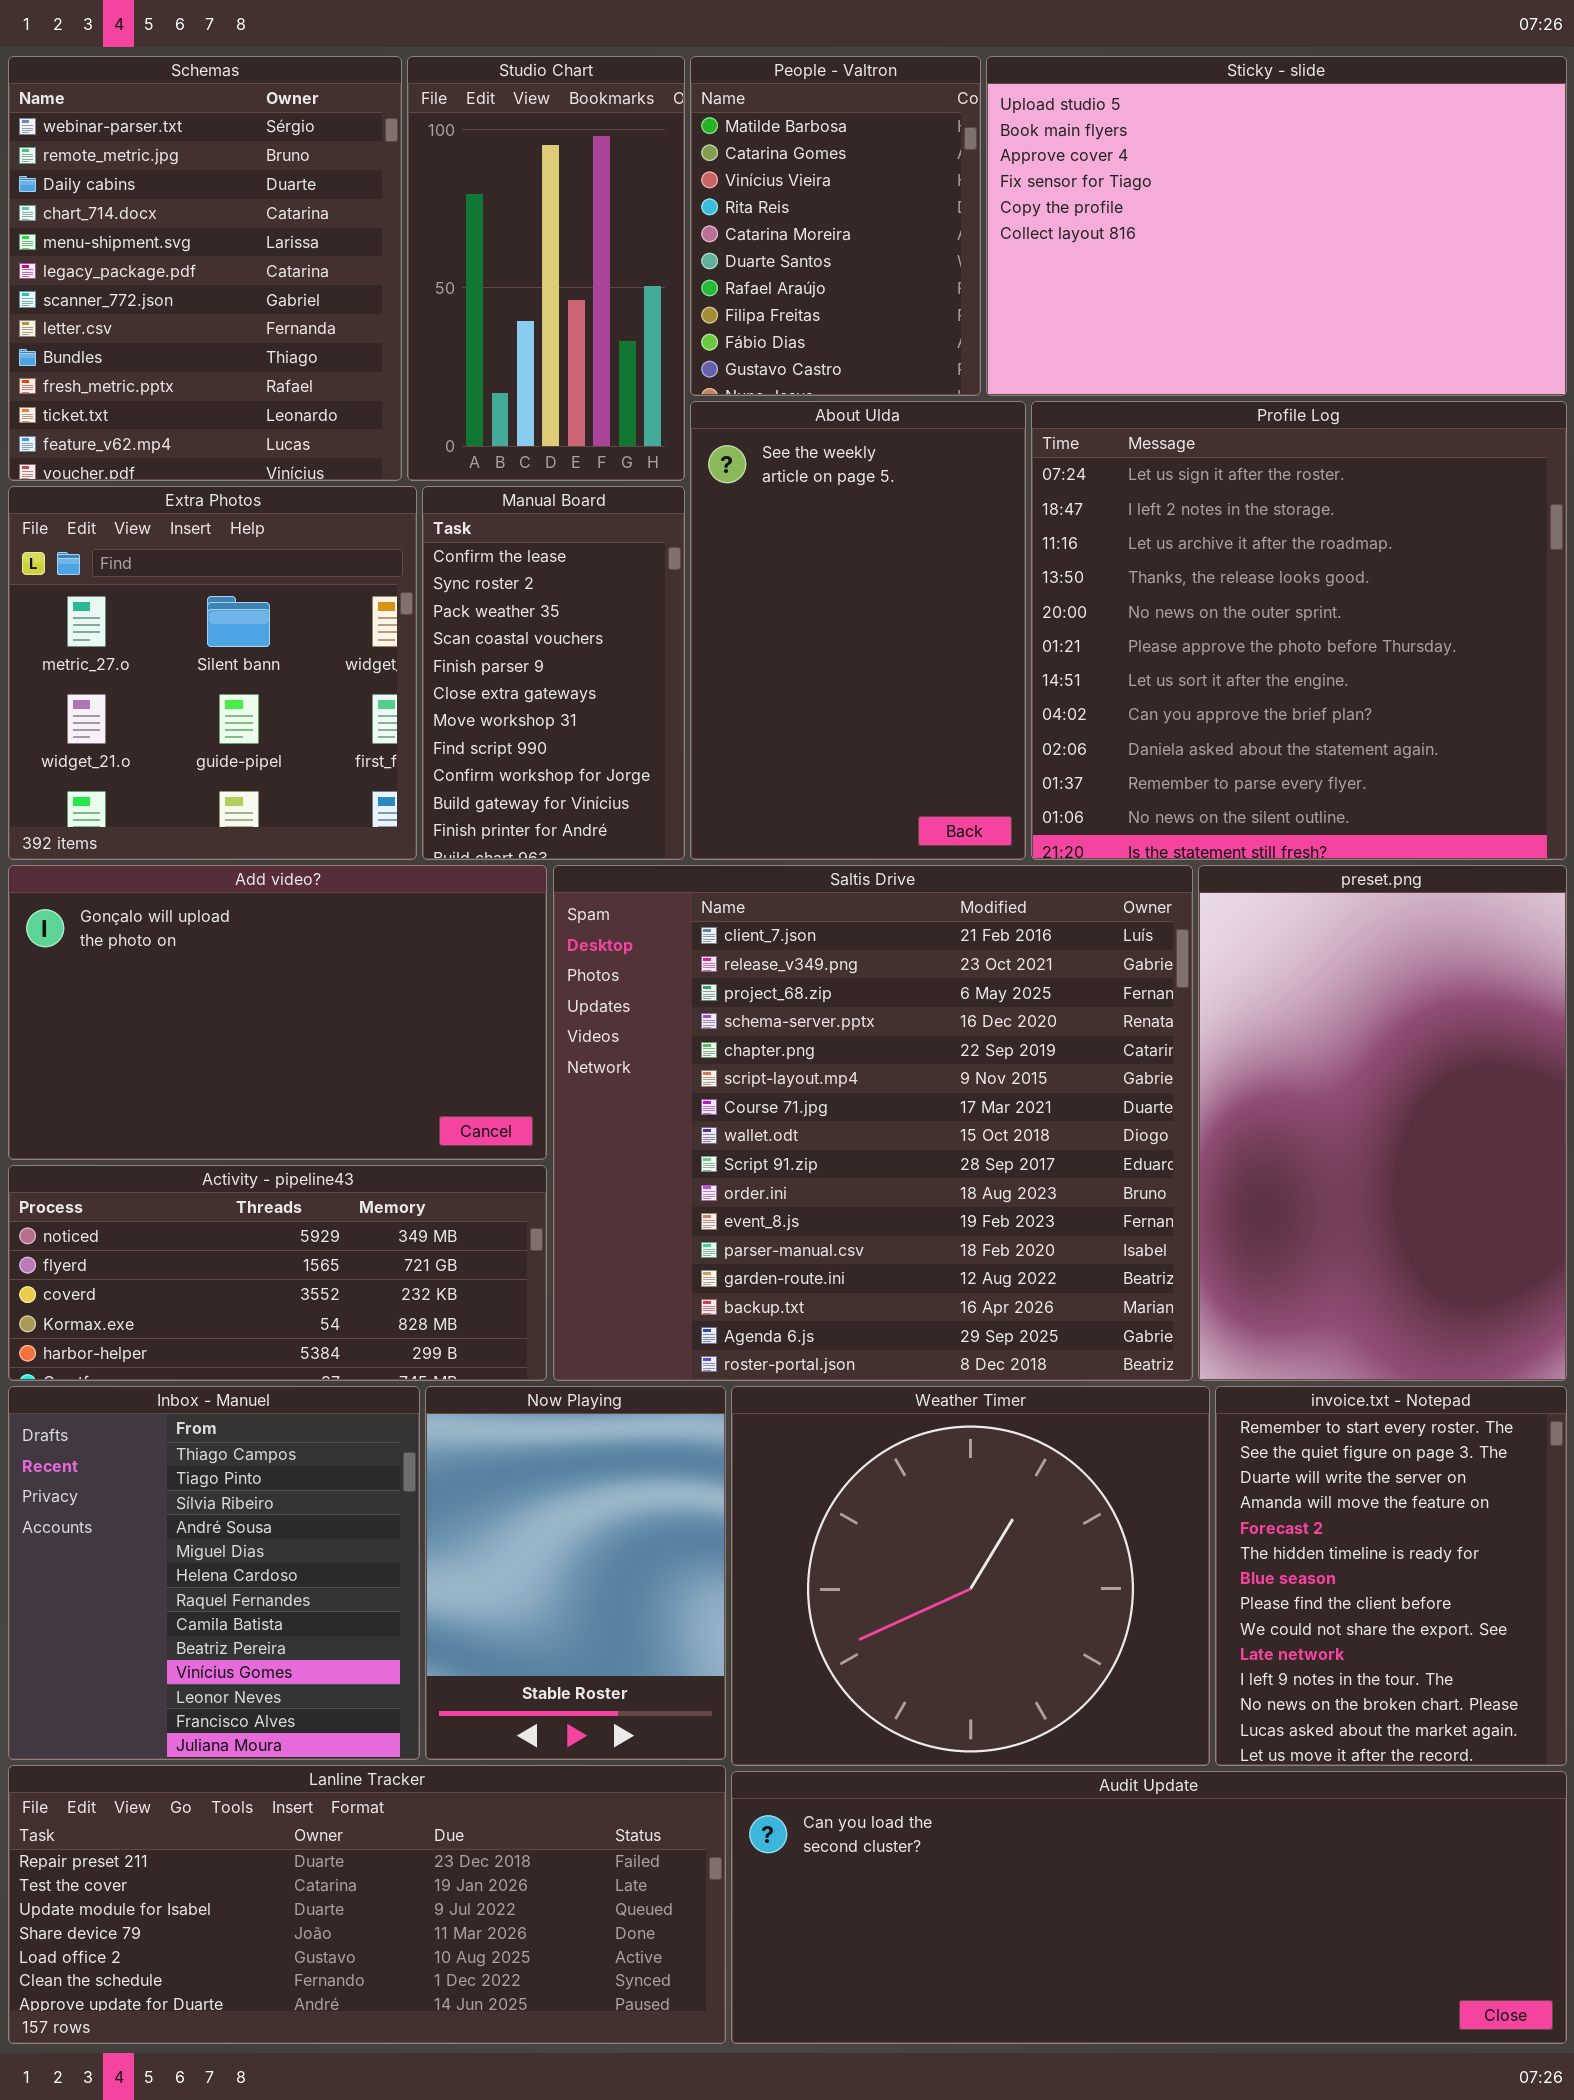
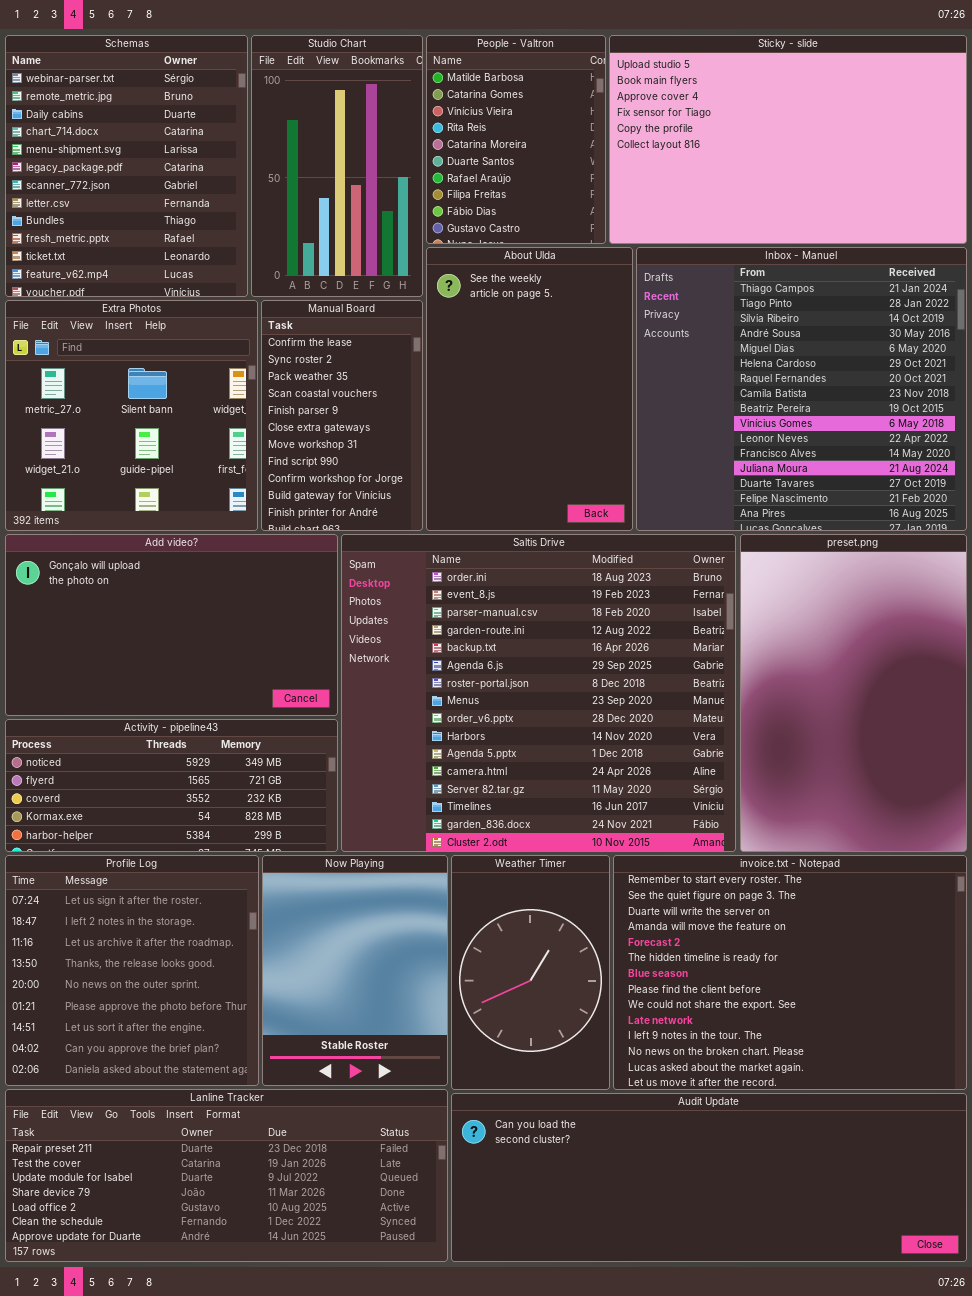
Profile Log: [1031,401,1567,860] -> [5,855,259,1086], moved, resized
Saltis Drive: [553,865,1193,1381] -> [341,534,736,852], scrolled down 9 rows
Inbox - Manuel: [8,1386,420,1760] -> [636,247,967,531], moved, resized
Weather Timer: [731,1386,1210,1766] -> [451,855,610,1090], resized
invoice.txt - Notepad: [1215,1386,1567,1766] -> [613,855,967,1090], resized

